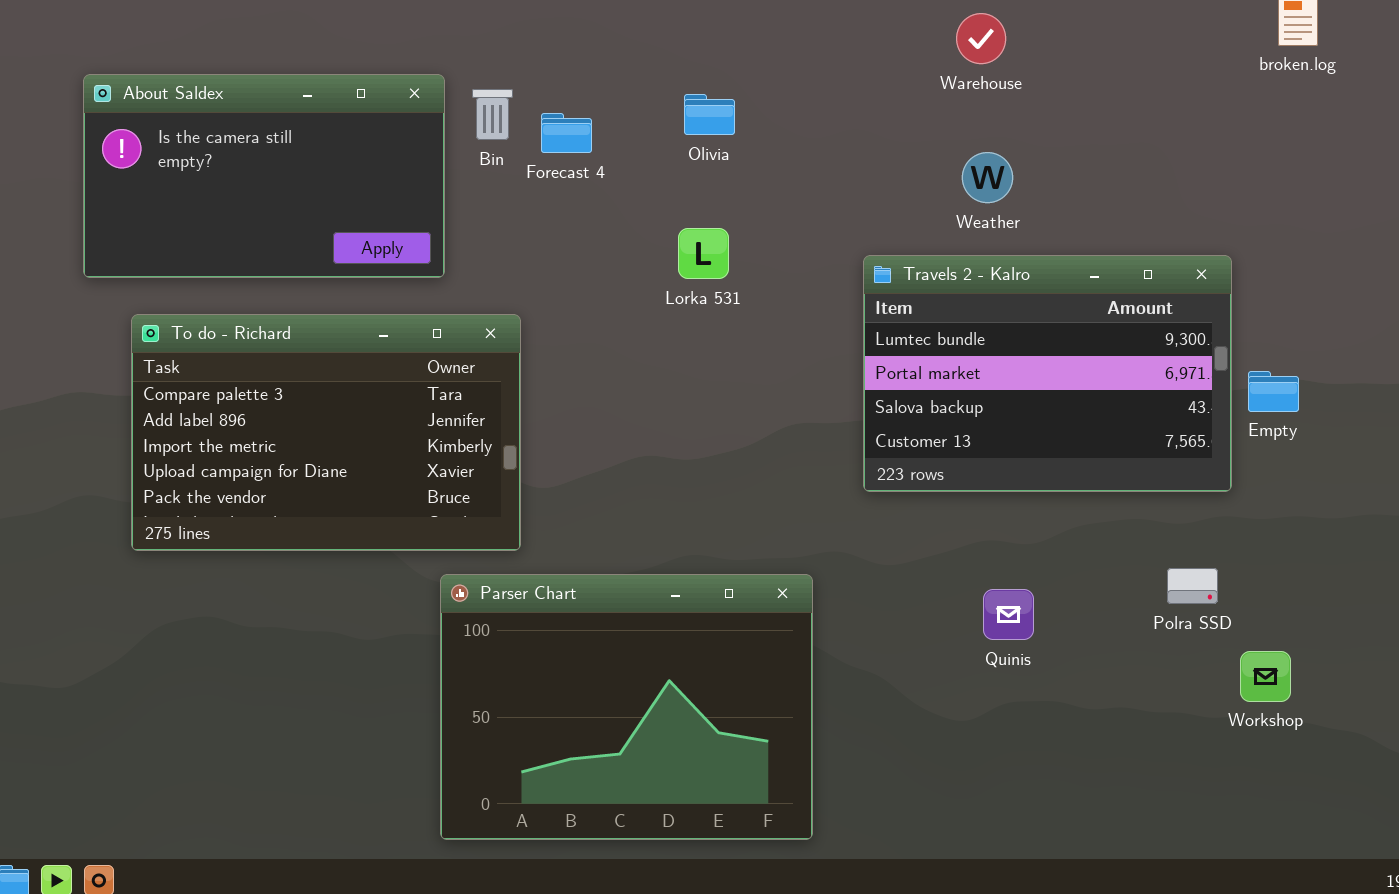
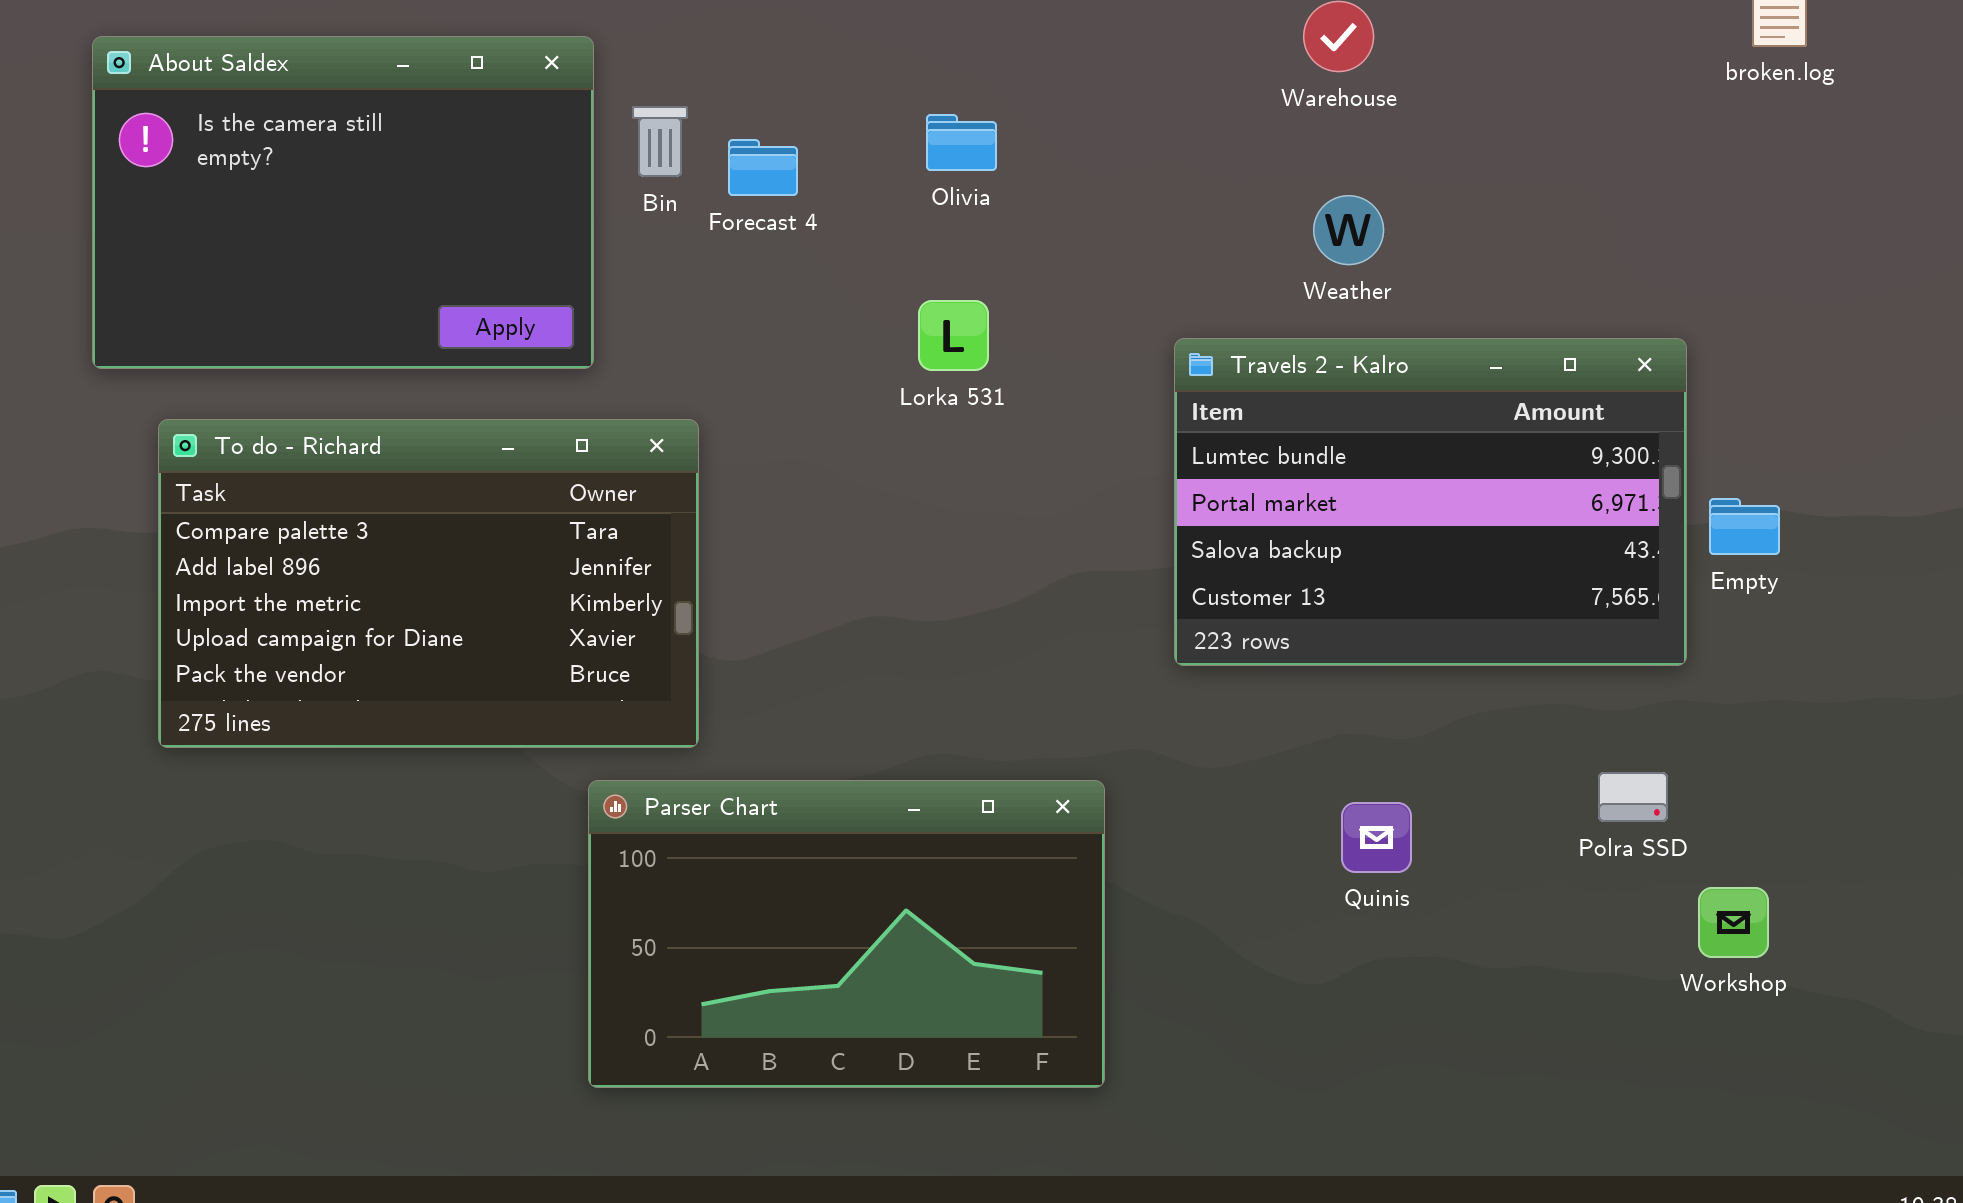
About Saldex: [83,74,445,278] -> [92,36,594,369], resized
Parser Chart: [440,574,813,840] -> [588,780,1105,1088], resized

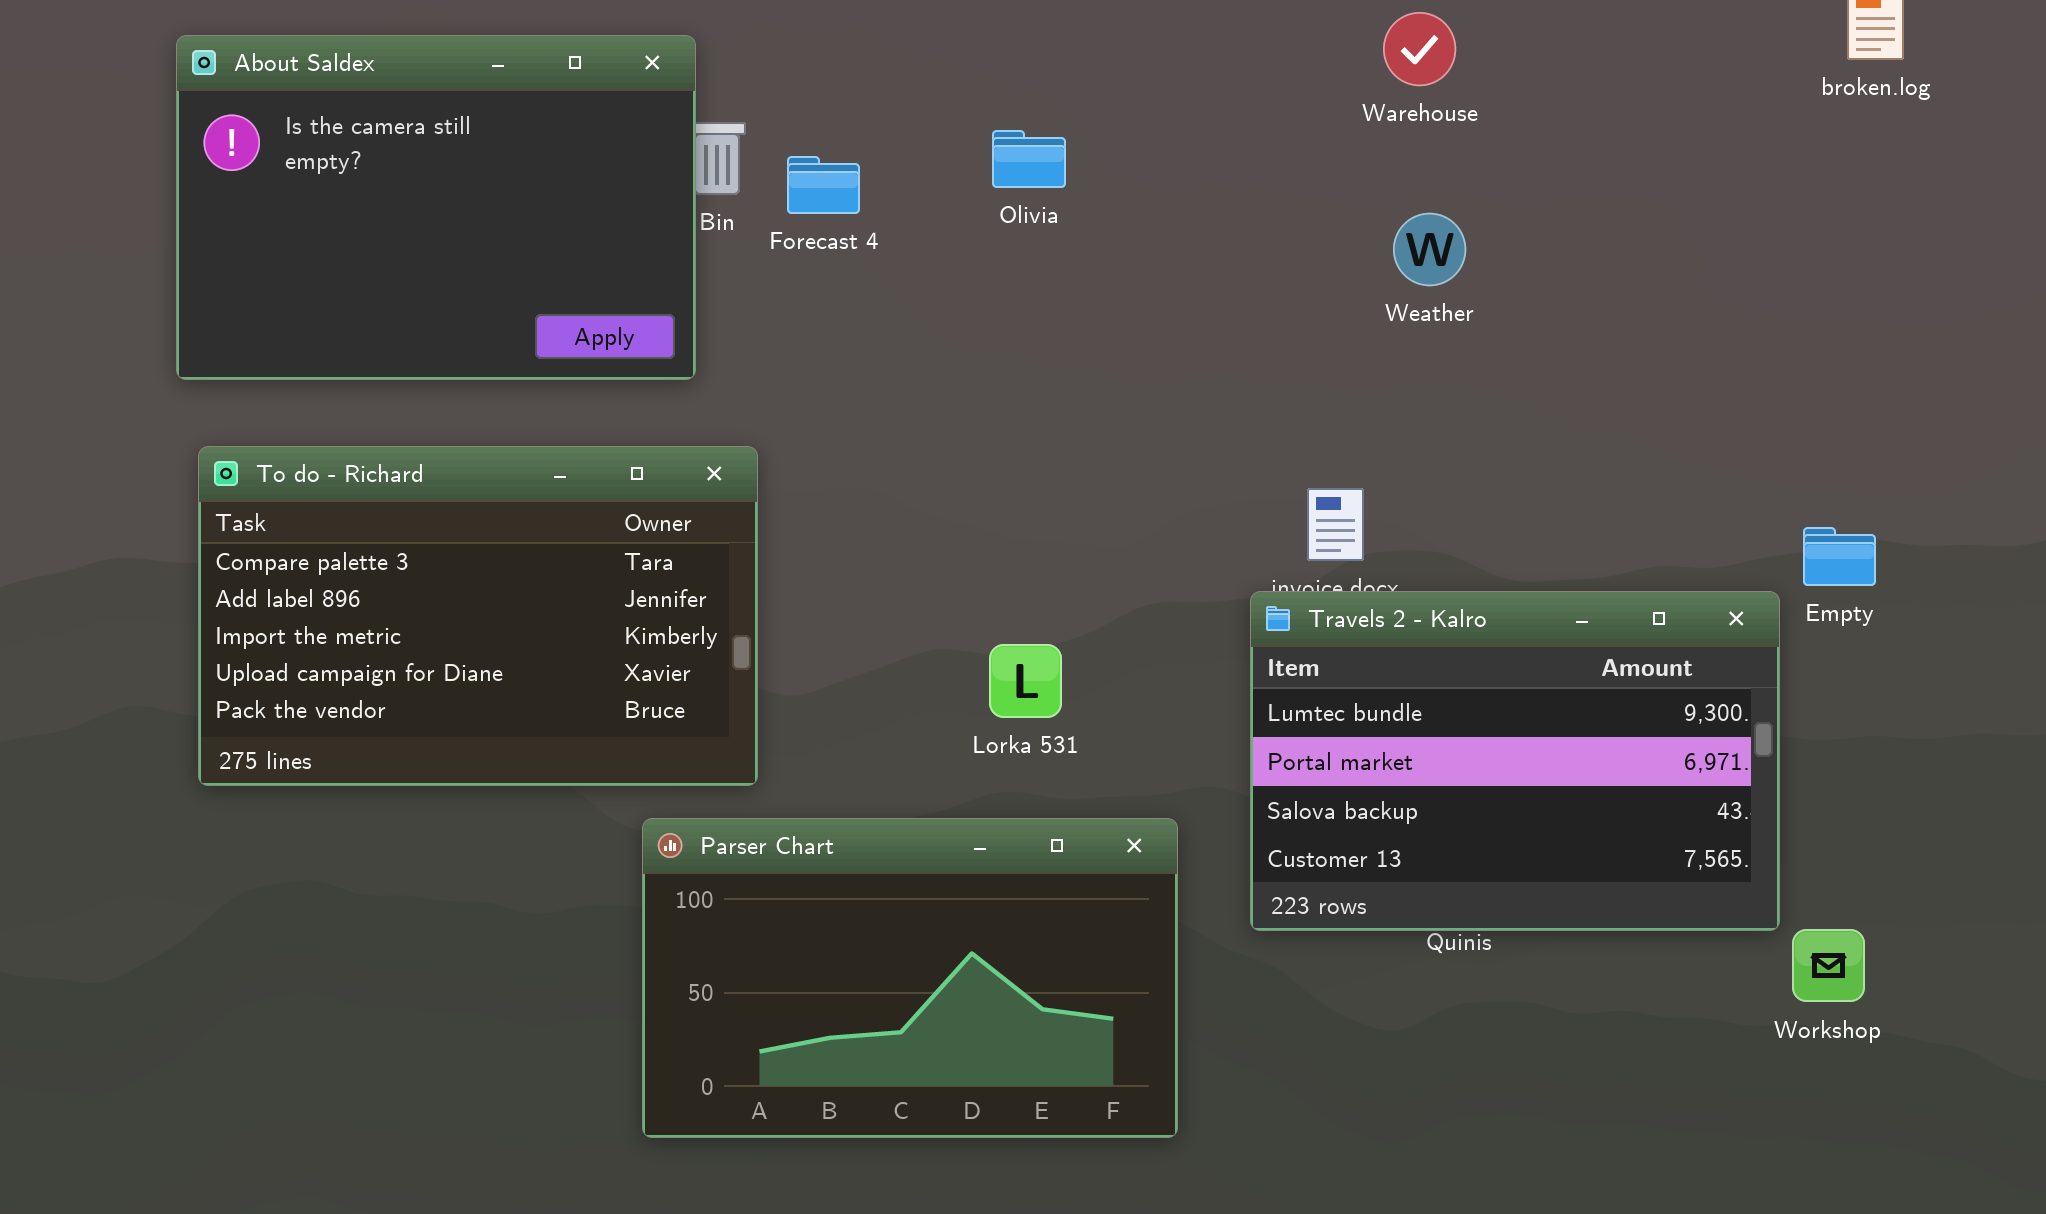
About Saldex: [92,36,594,369] -> [176,35,696,380], moved
Lorka 531: [918,300,989,371] -> [989,644,1062,718], moved
Travels 2 - Kalro: [1174,338,1687,666] -> [1250,591,1780,931], moved

